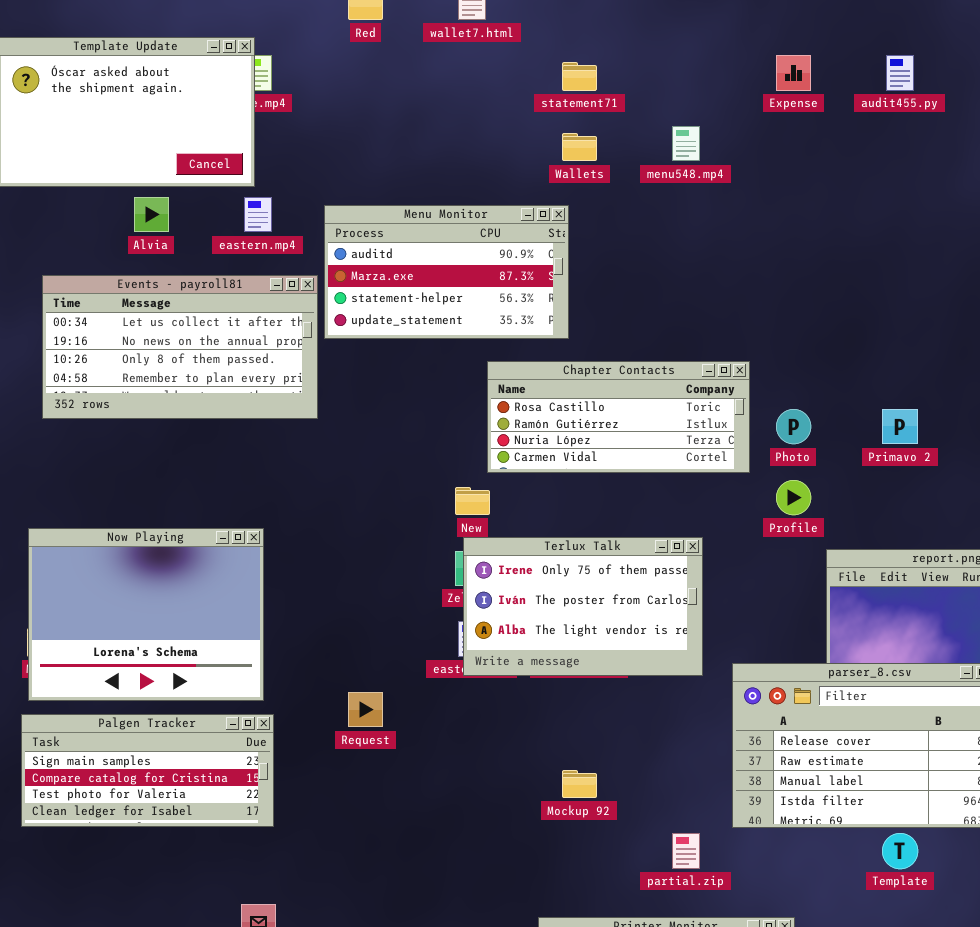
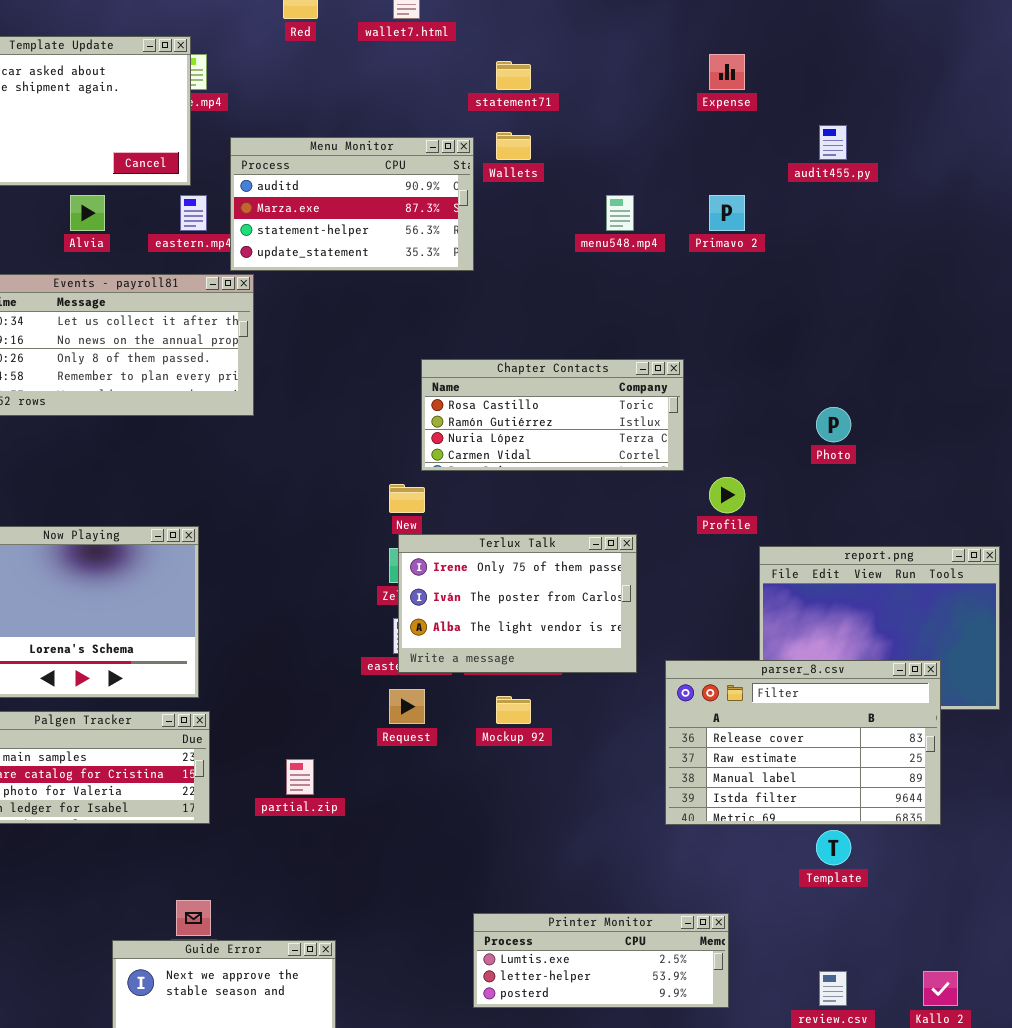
audit455.py: [886,55,914,91] -> [819,125,847,160], moved
menu548.mp4: [672,126,700,161] -> [606,195,634,231], moved
Menu Monitor: [324,205,569,339] -> [230,137,474,271], moved
Photo: [776,409,811,444] -> [816,407,851,442], moved
Primavo 2: [882,409,918,444] -> [709,195,745,231], moved
Request: [348,692,383,727] -> [389,689,425,724], moved
Mockup 92: [562,770,597,798] -> [496,696,531,724], moved
partial.zip: [672,833,700,869] -> [286,759,314,795], moved

